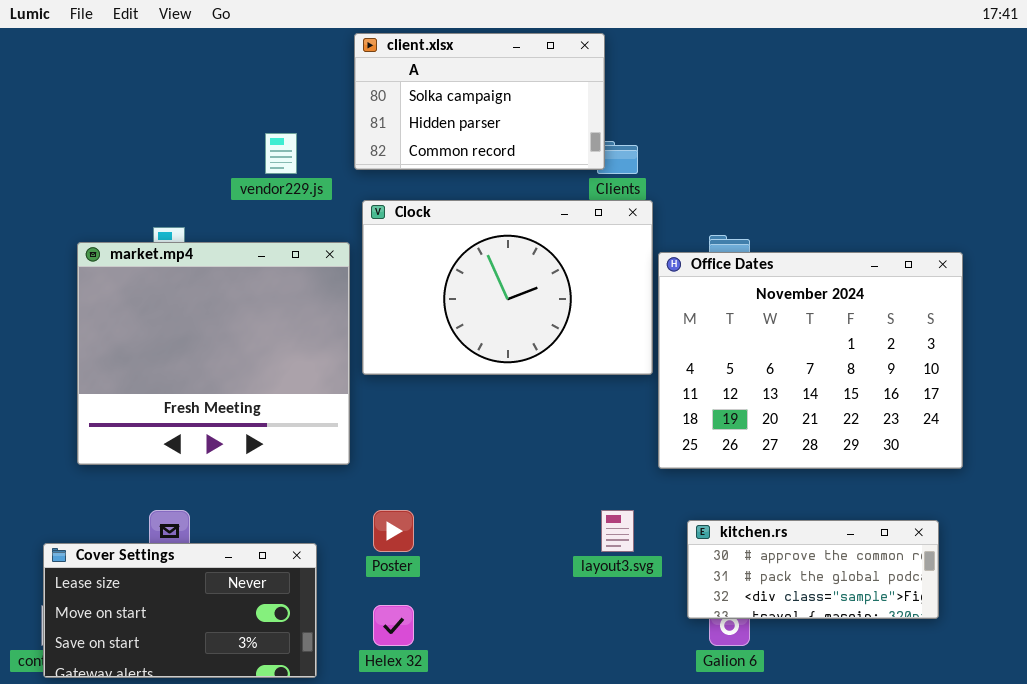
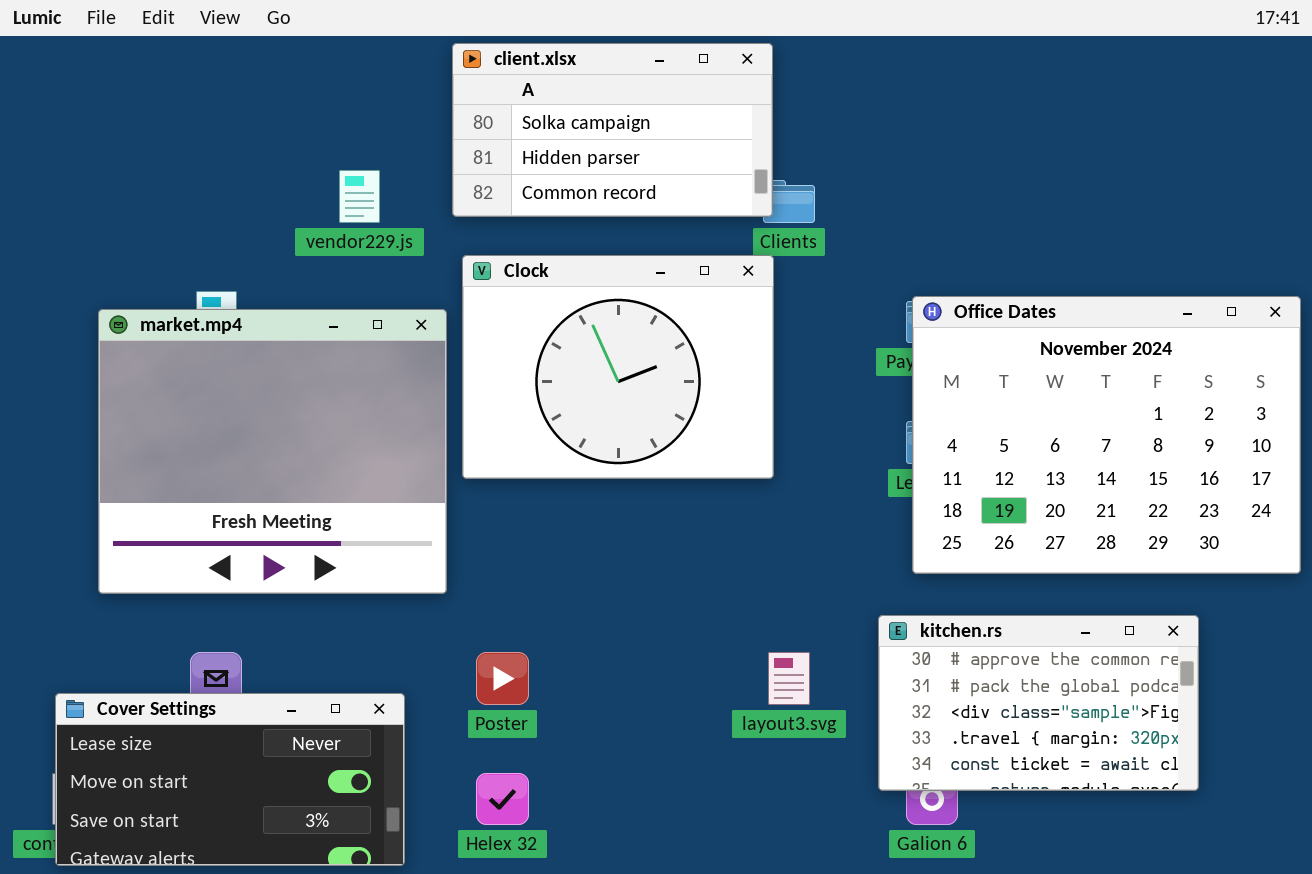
Clock: [362,200,653,375] -> [462,255,774,479], resized
Office Dates: [658,252,963,469] -> [912,296,1301,574], moved
kitchen.rs: [687,520,939,619] -> [878,615,1199,791], resized

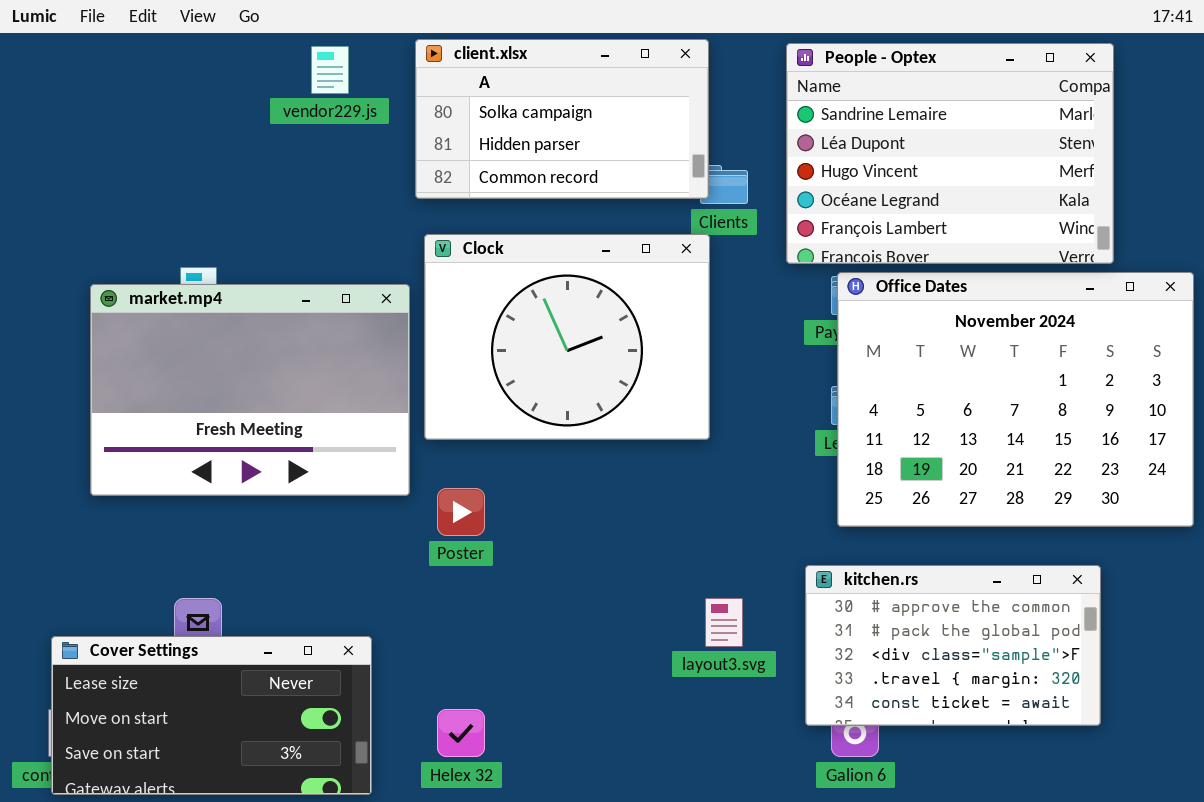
People - Optex: none -> [786,43,1114,264], opened
vendor229.js: [339,170,380,223] -> [311,46,349,94], moved
market.mp4: [98,309,447,594] -> [90,284,410,496], resized
Poster: [476,652,529,705] -> [437,488,485,536], moved

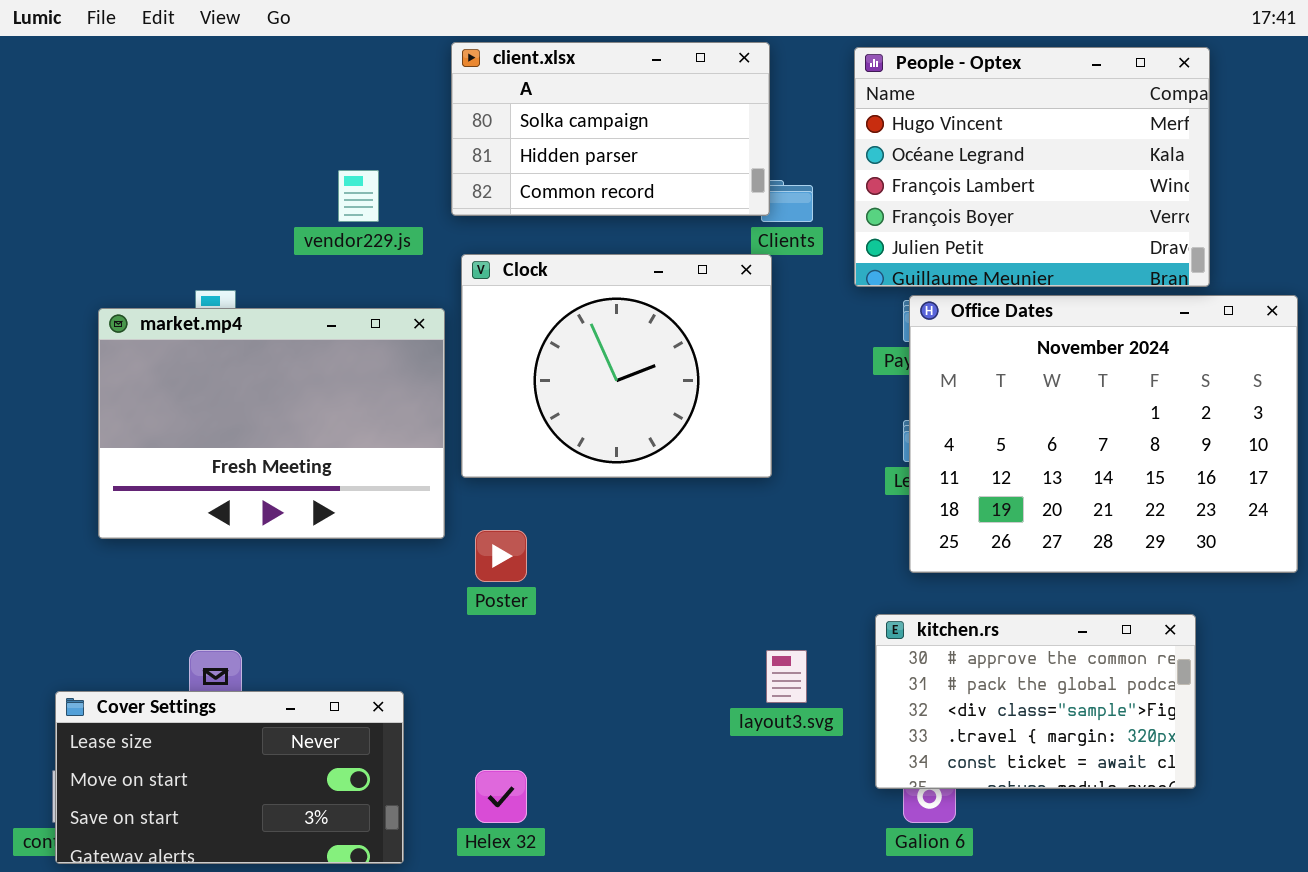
People - Optex: [786,43,1114,264] -> [854,47,1210,287], scrolled down 2 rows
vendor229.js: [311,46,349,94] -> [338,170,379,222], moved

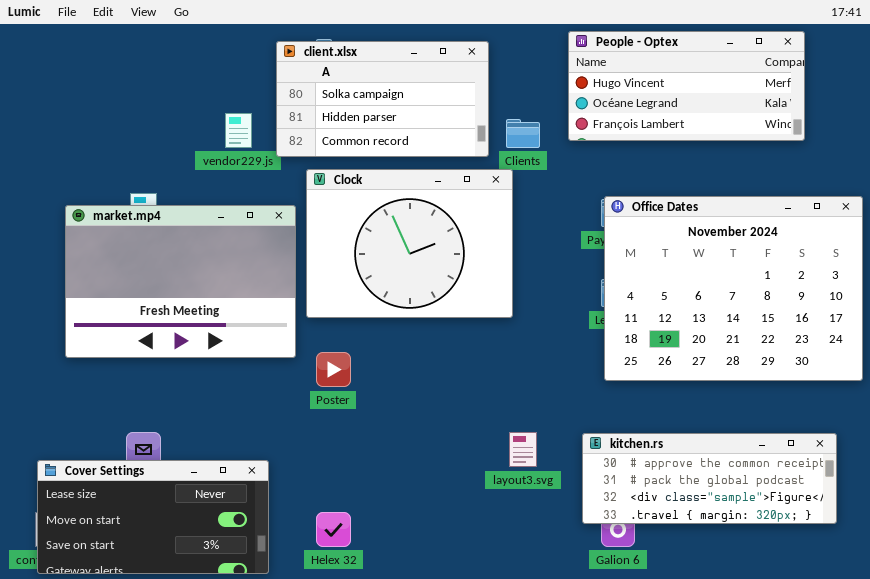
client.xlsx: [451,42,770,216] -> [276,41,489,157], moved
People - Optex: [854,47,1210,287] -> [568,31,805,141], resized
kitchen.rs: [875,614,1196,789] -> [582,433,837,524], resized

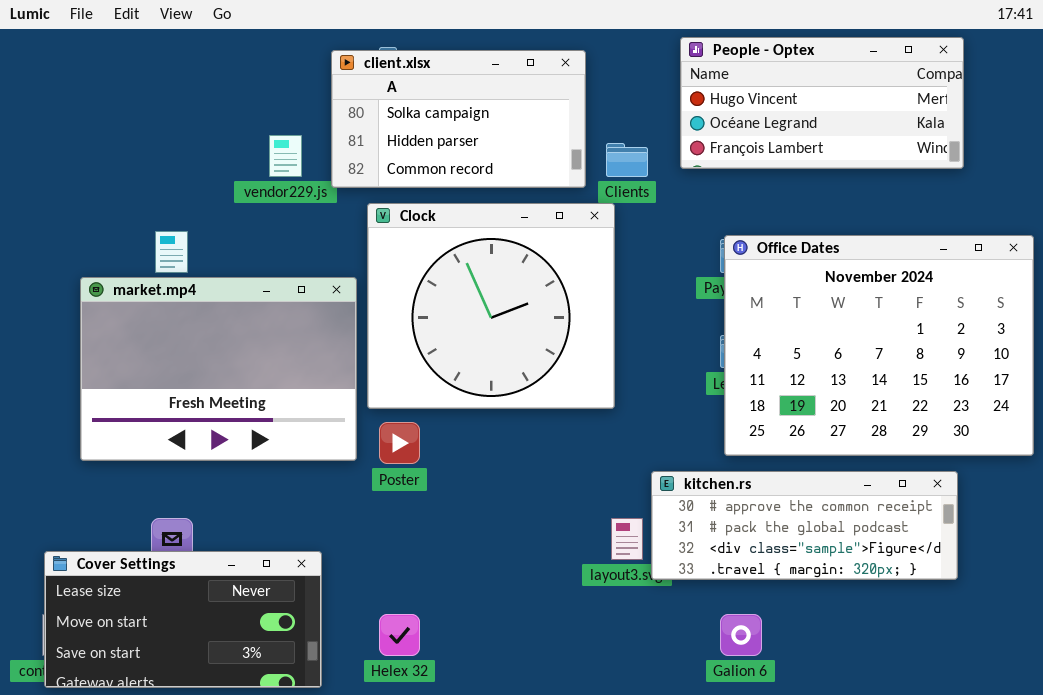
Clock: [306,169,513,318] -> [367,203,615,409], resized
market.mp4: [65,205,296,358] -> [80,277,357,461], moved
kitchen.rs: [582,433,837,524] -> [651,471,958,580], moved

